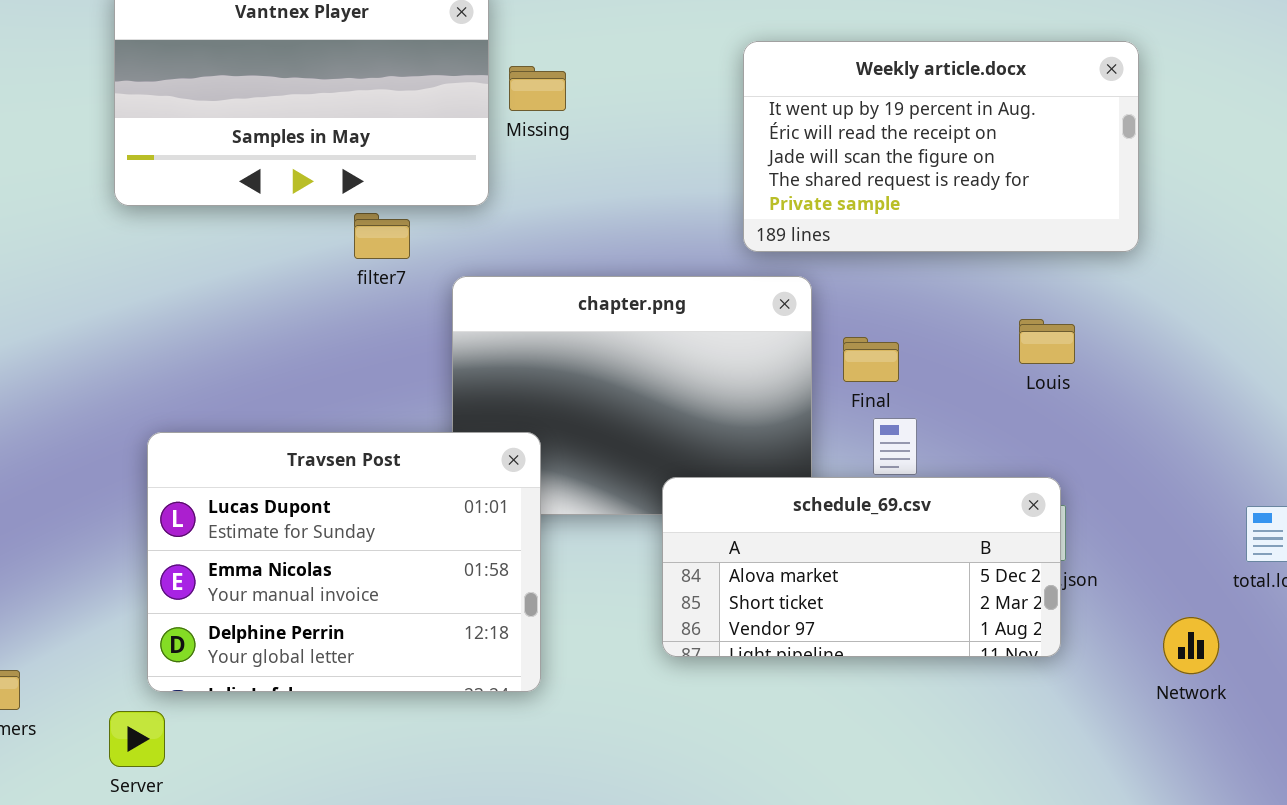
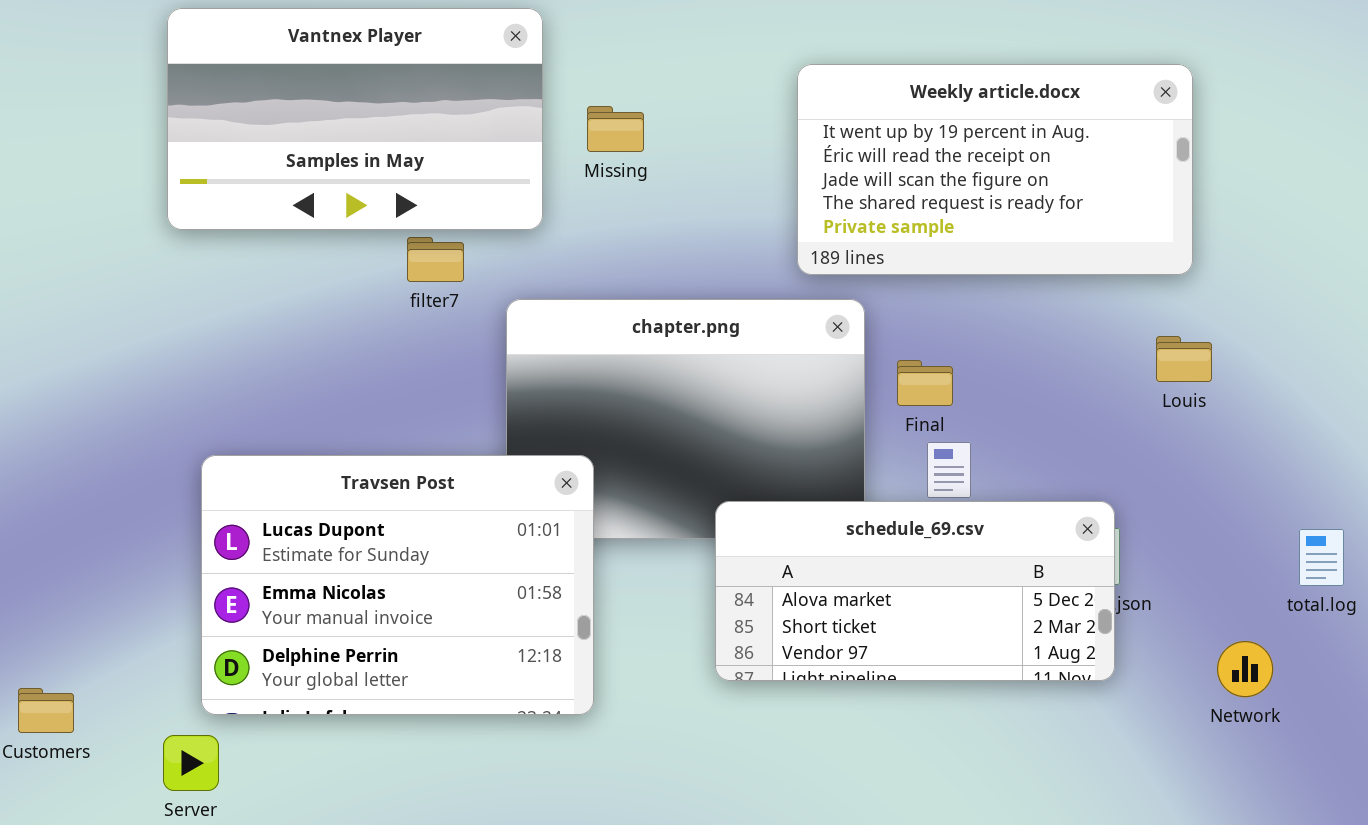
Missing: [509,66,566,111] -> [587,106,644,152], moved
Louis: [1019,319,1075,364] -> [1156,336,1212,382], moved

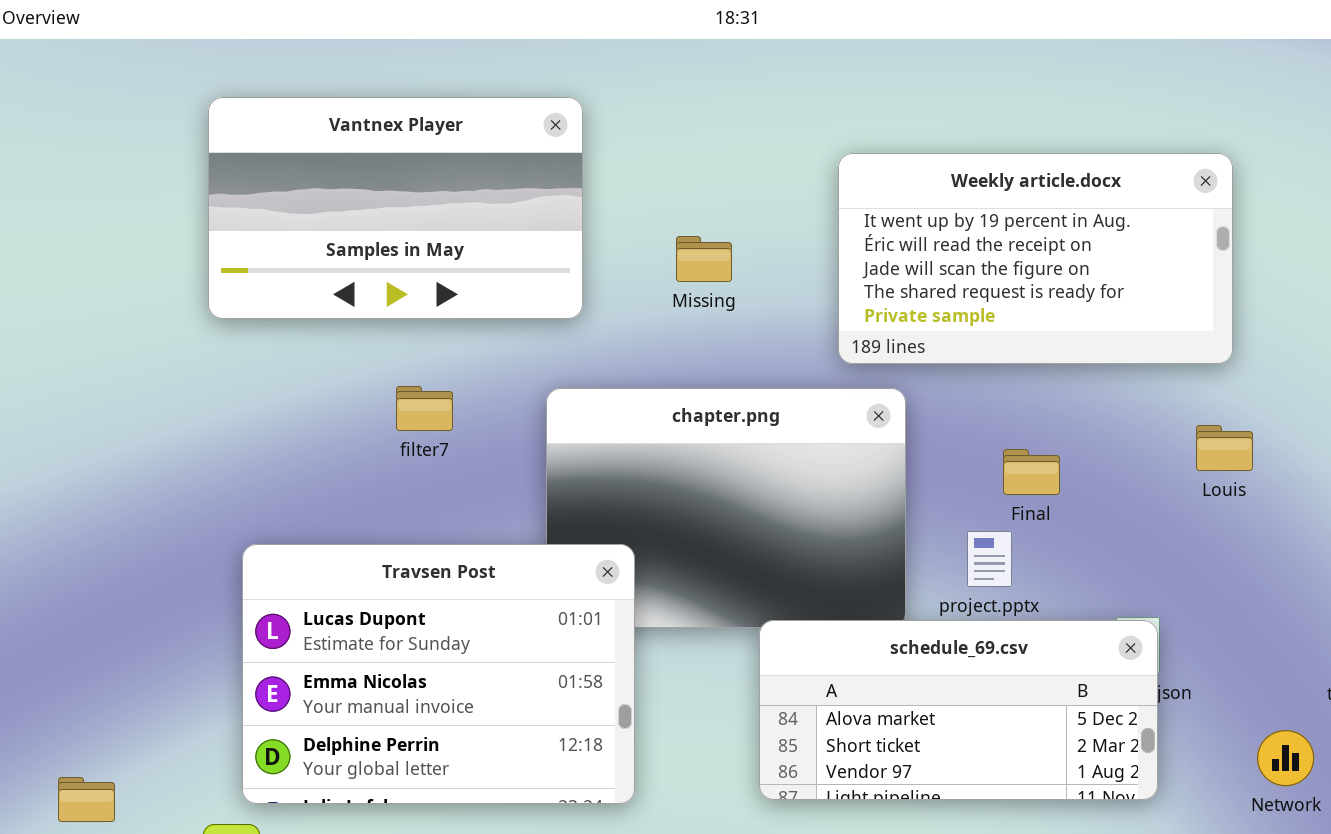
Missing: [587,106,644,152] -> [676,236,732,282], moved
filter7: [407,237,464,282] -> [396,386,453,431], moved
Final: [897,360,953,406] -> [1003,449,1060,495], moved
schedule_69.csv: [715,501,1115,681] -> [759,620,1158,800], moved

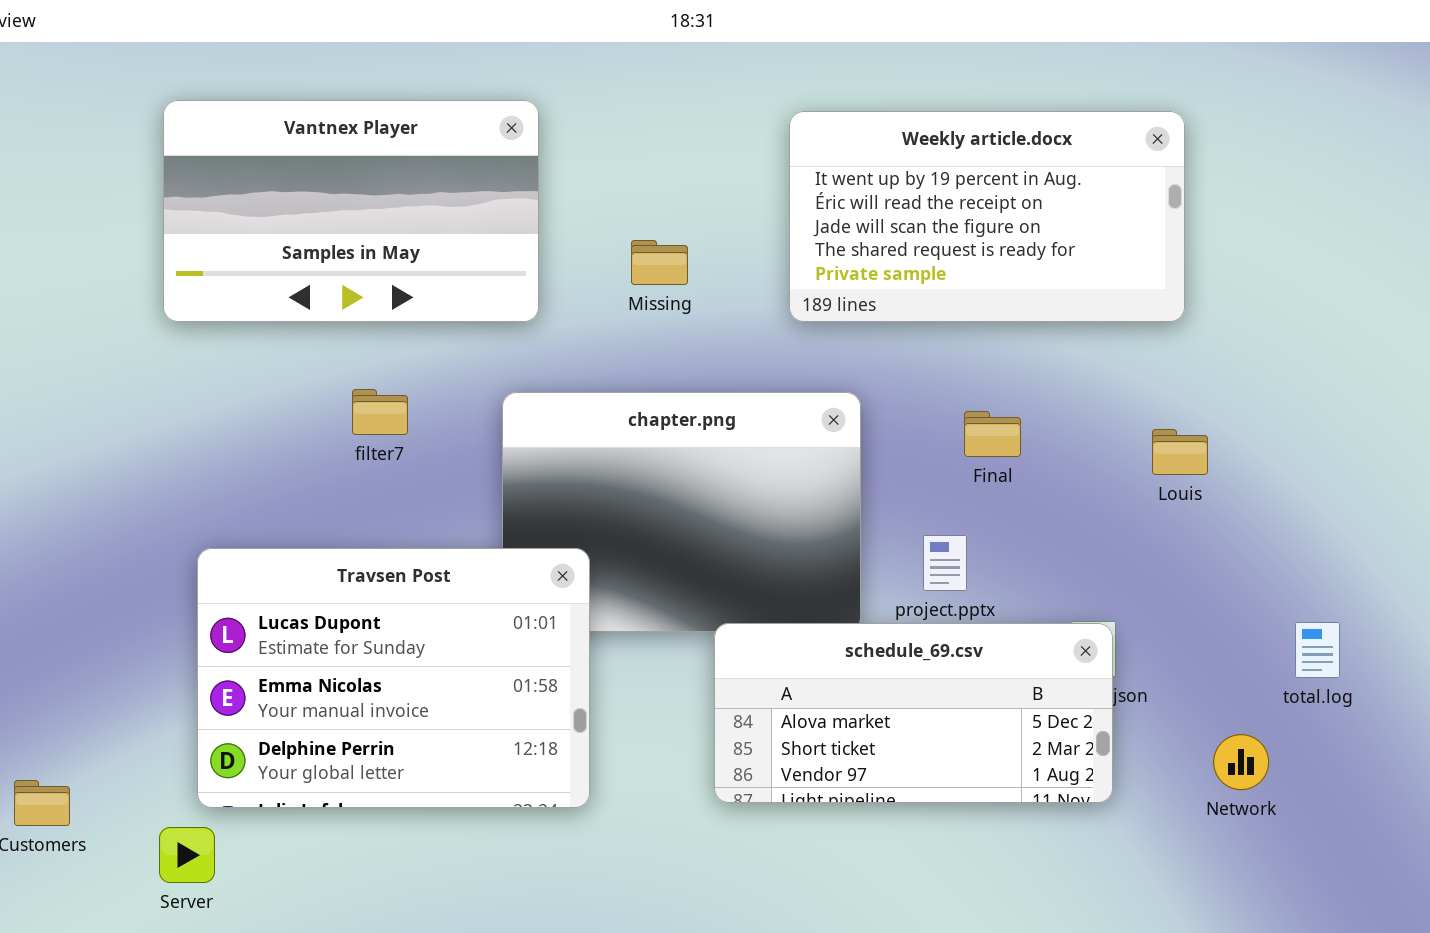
Weekly article.docx: [838,153,1233,364] -> [789,111,1185,322], moved
Final: [1003,449,1060,495] -> [964,411,1021,457], moved

